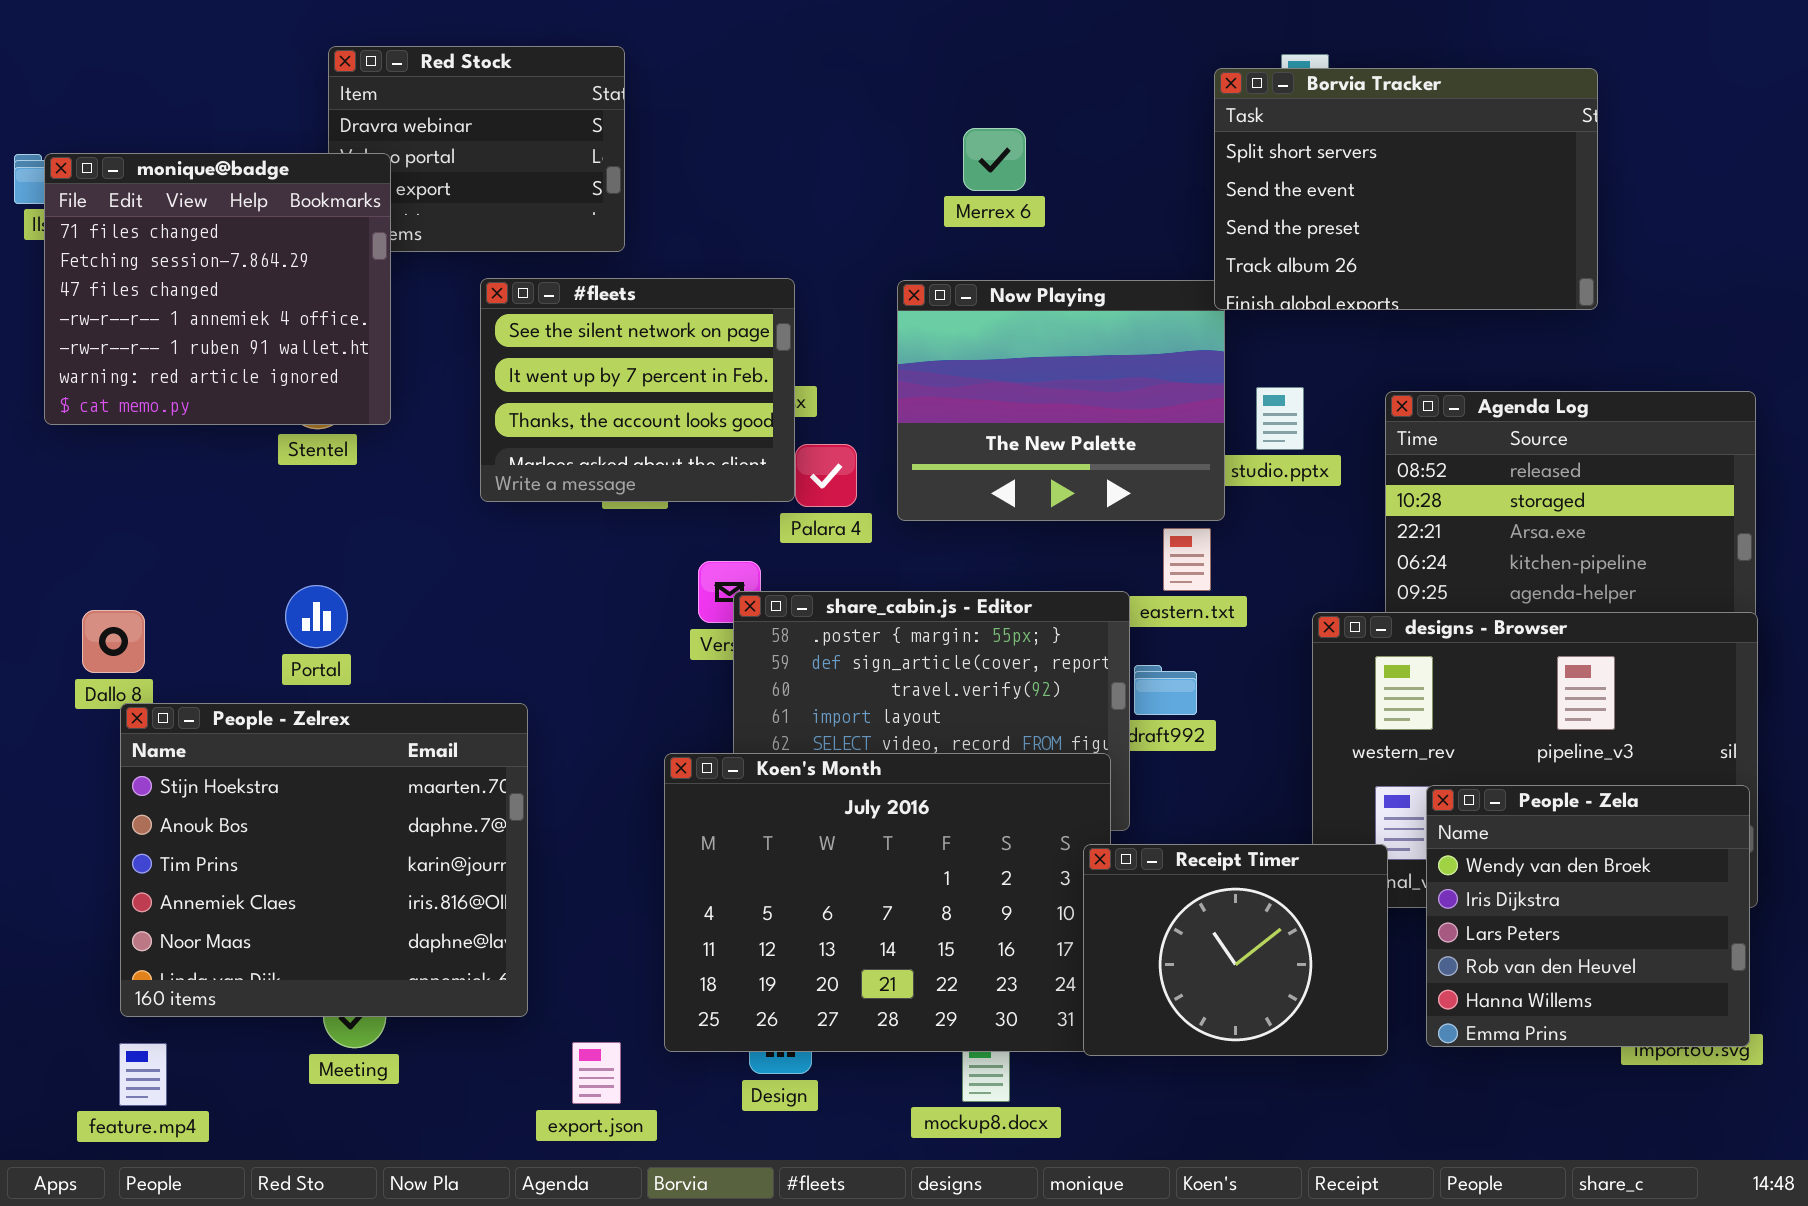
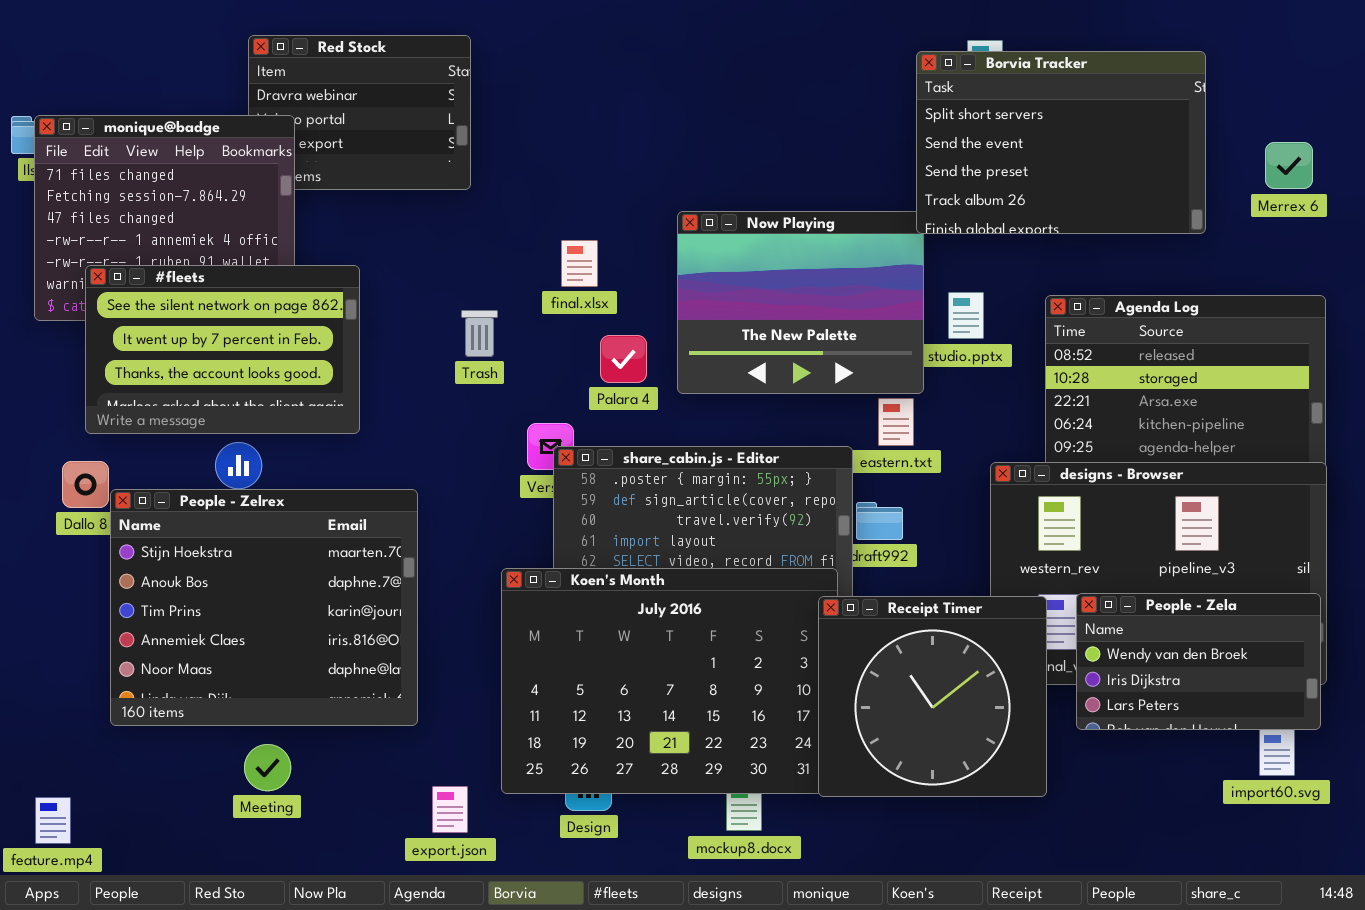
Merrex 6: [963,128,1026,191] -> [1265,142,1313,189], moved
#fleets: [480,278,795,502] -> [85,265,360,434], moved, resized
People - Zelrex: [120,703,528,1017] -> [110,489,418,726], moved
People - Zela: [1426,785,1750,1047] -> [1076,593,1321,730], resized
Receipt Timer: [1083,844,1388,1056] -> [818,596,1047,797], resized
feature.mp4: [119,1043,167,1106] -> [35,797,71,844], moved

